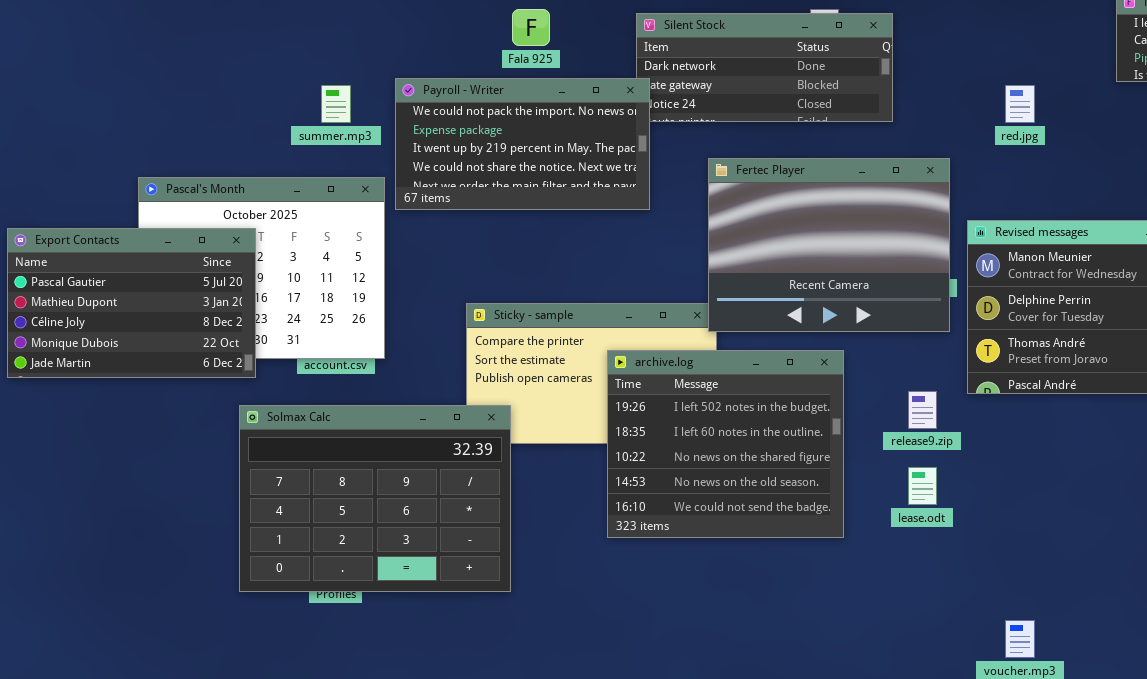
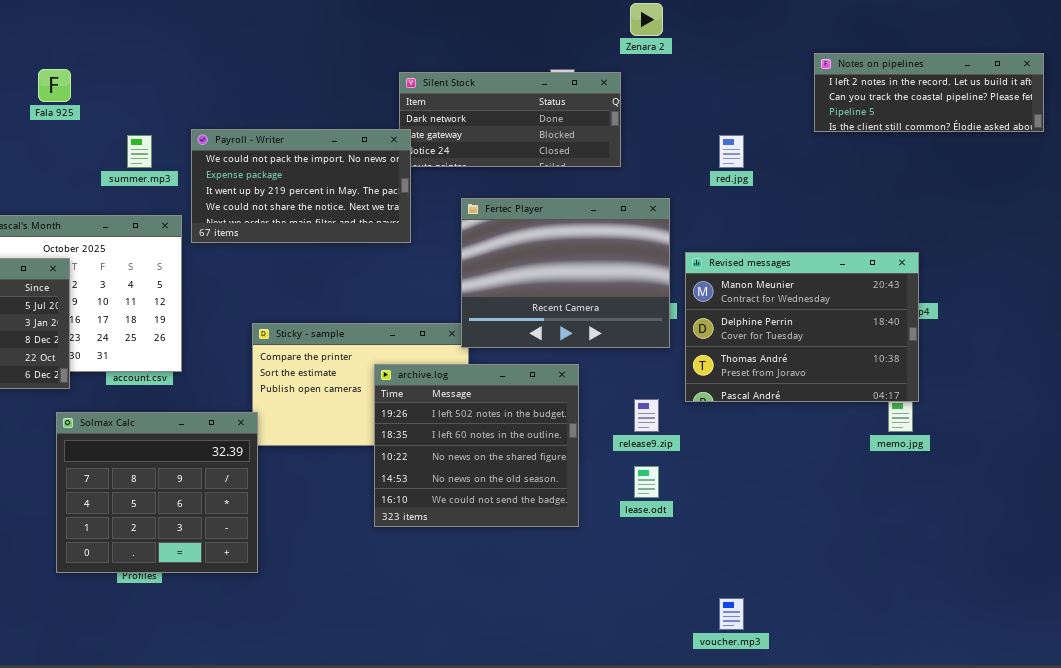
Fala 925: [512,9,550,46] -> [38,69,71,102], moved
Solmax Calc: [239,405,511,592] -> [56,412,258,573], resized

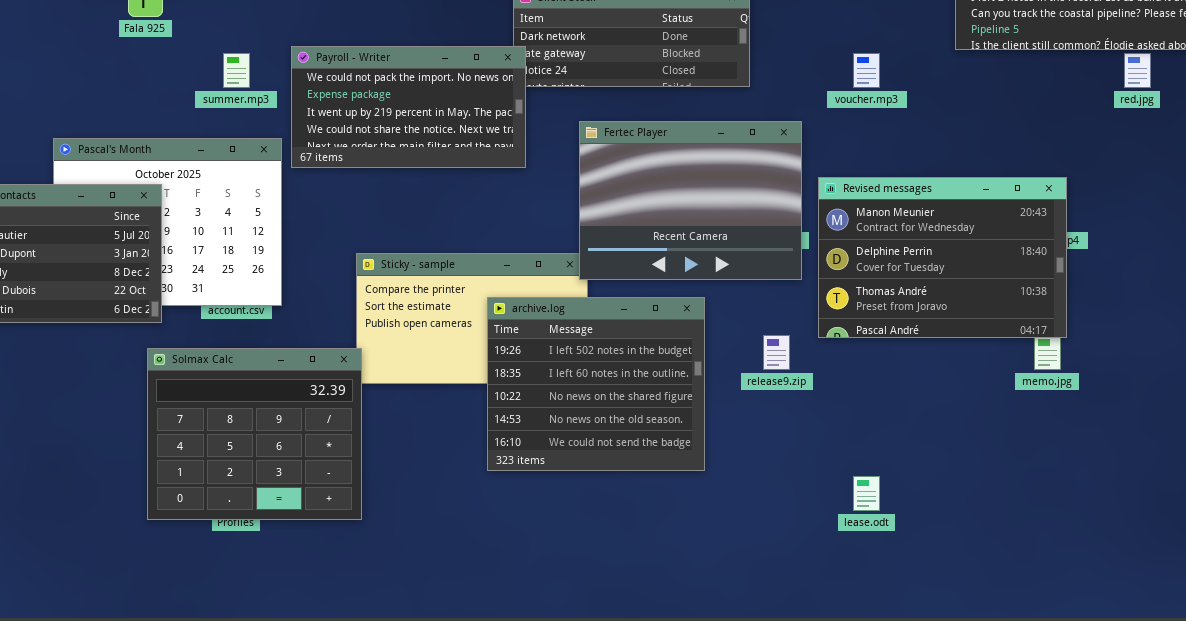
red.jpg: [719,135,744,168] -> [1124,53,1151,88], moved
lease.odt: [634,466,659,498] -> [853,476,880,511], moved
voucher.mp3: [719,598,744,630] -> [853,53,880,88], moved

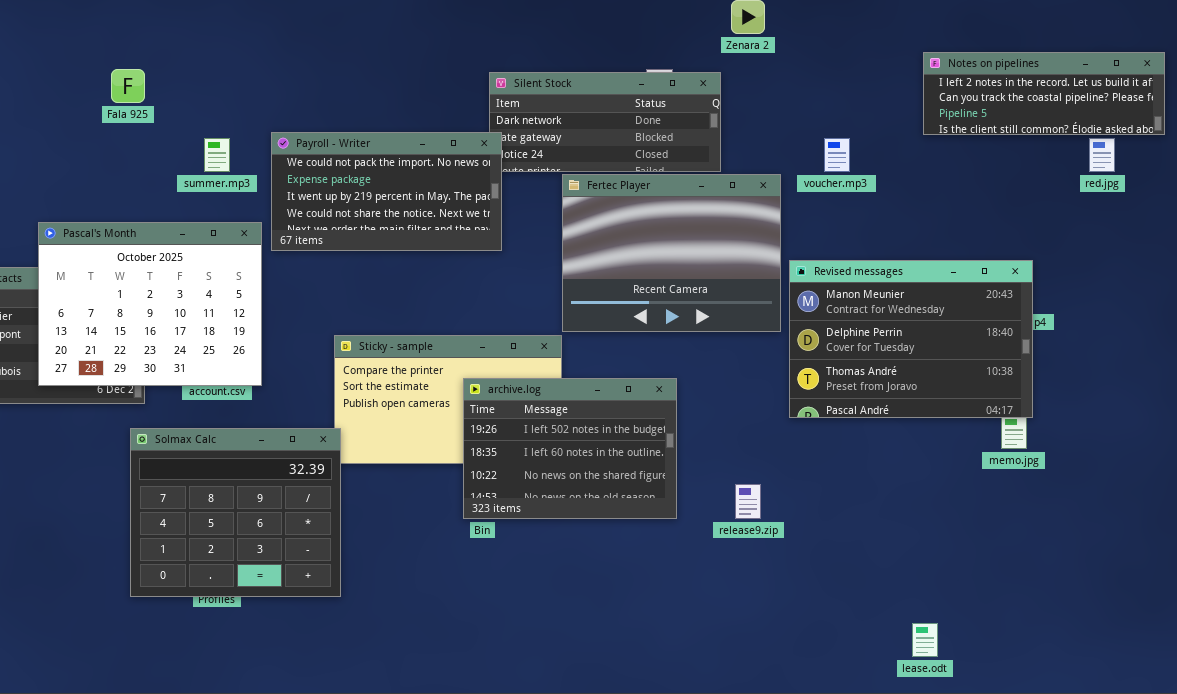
Fertec Player: [579,121,802,280] -> [562,174,781,332], moved
Pascal's Month: [53,138,282,306] -> [38,222,262,386], raised
archive.log: [487,297,705,471] -> [463,378,677,519], resized
release9.zip: [763,335,790,370] -> [735,484,761,519], moved
lease.odt: [853,476,880,511] -> [912,623,938,657], moved

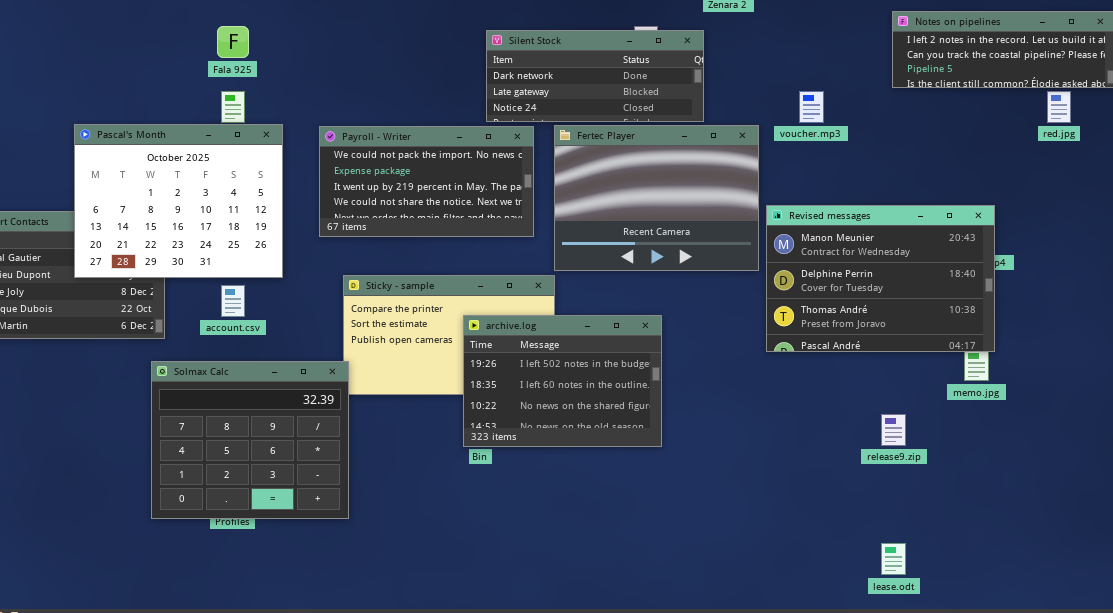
Fala 925: [111,69,145,103] -> [217,26,249,58], moved
Payroll - Writer: [271,132,502,251] -> [319,126,534,237], moved
Pascal's Month: [38,222,262,386] -> [74,124,283,278], moved
release9.zip: [735,484,761,519] -> [881,414,906,446], moved

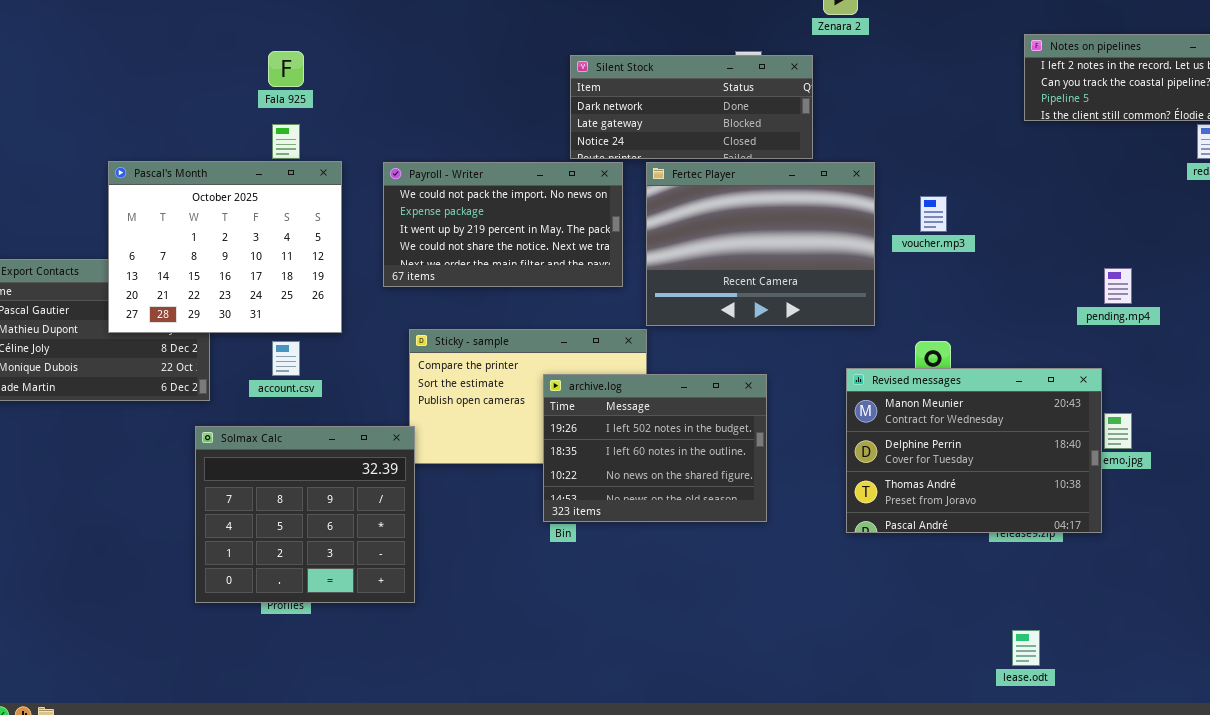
voucher.mp3: [799,91,824,123] -> [920,196,947,232], moved
Revised messages: [766,205,995,352] -> [846,368,1102,533], moved

